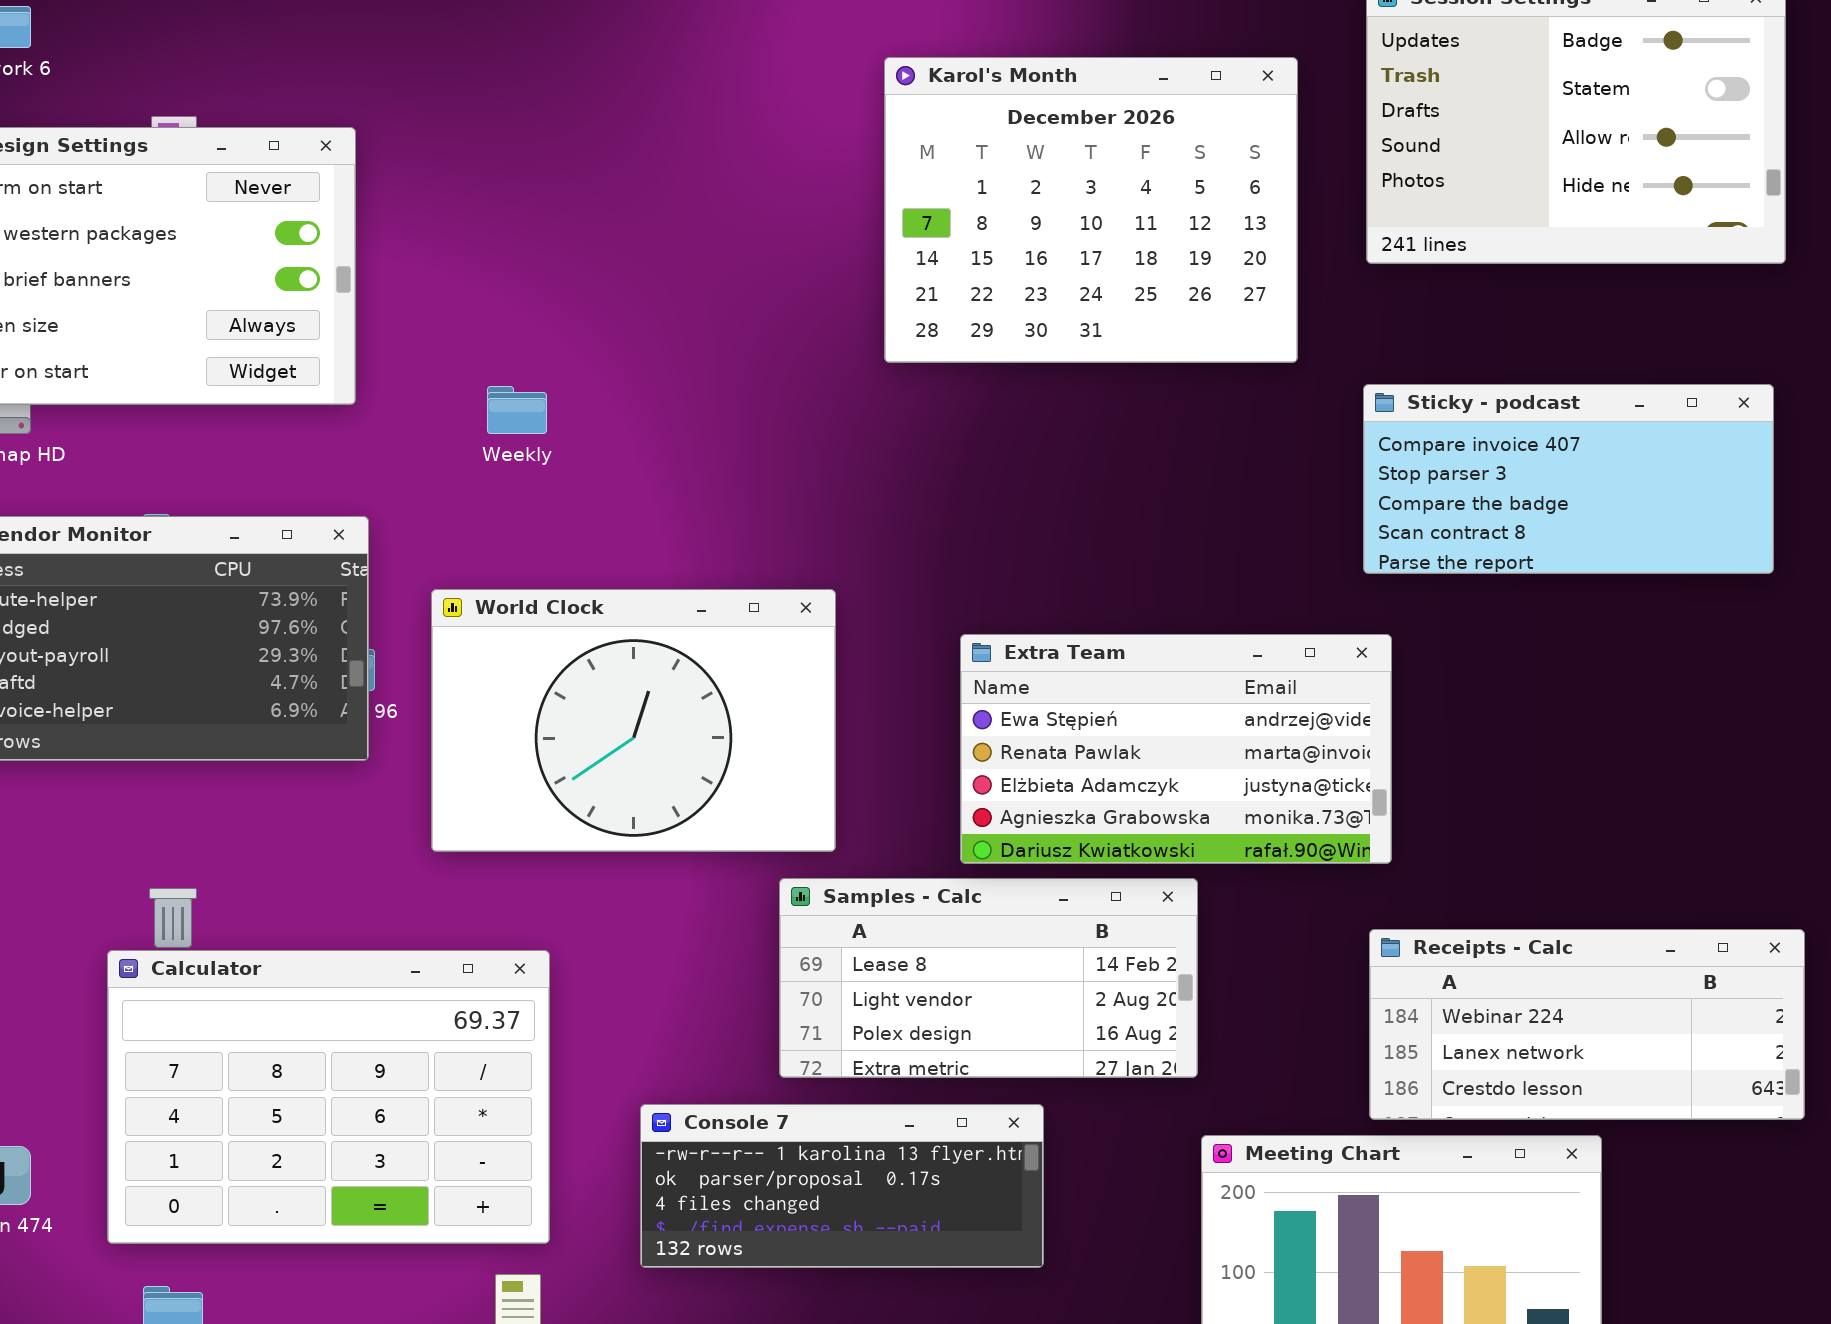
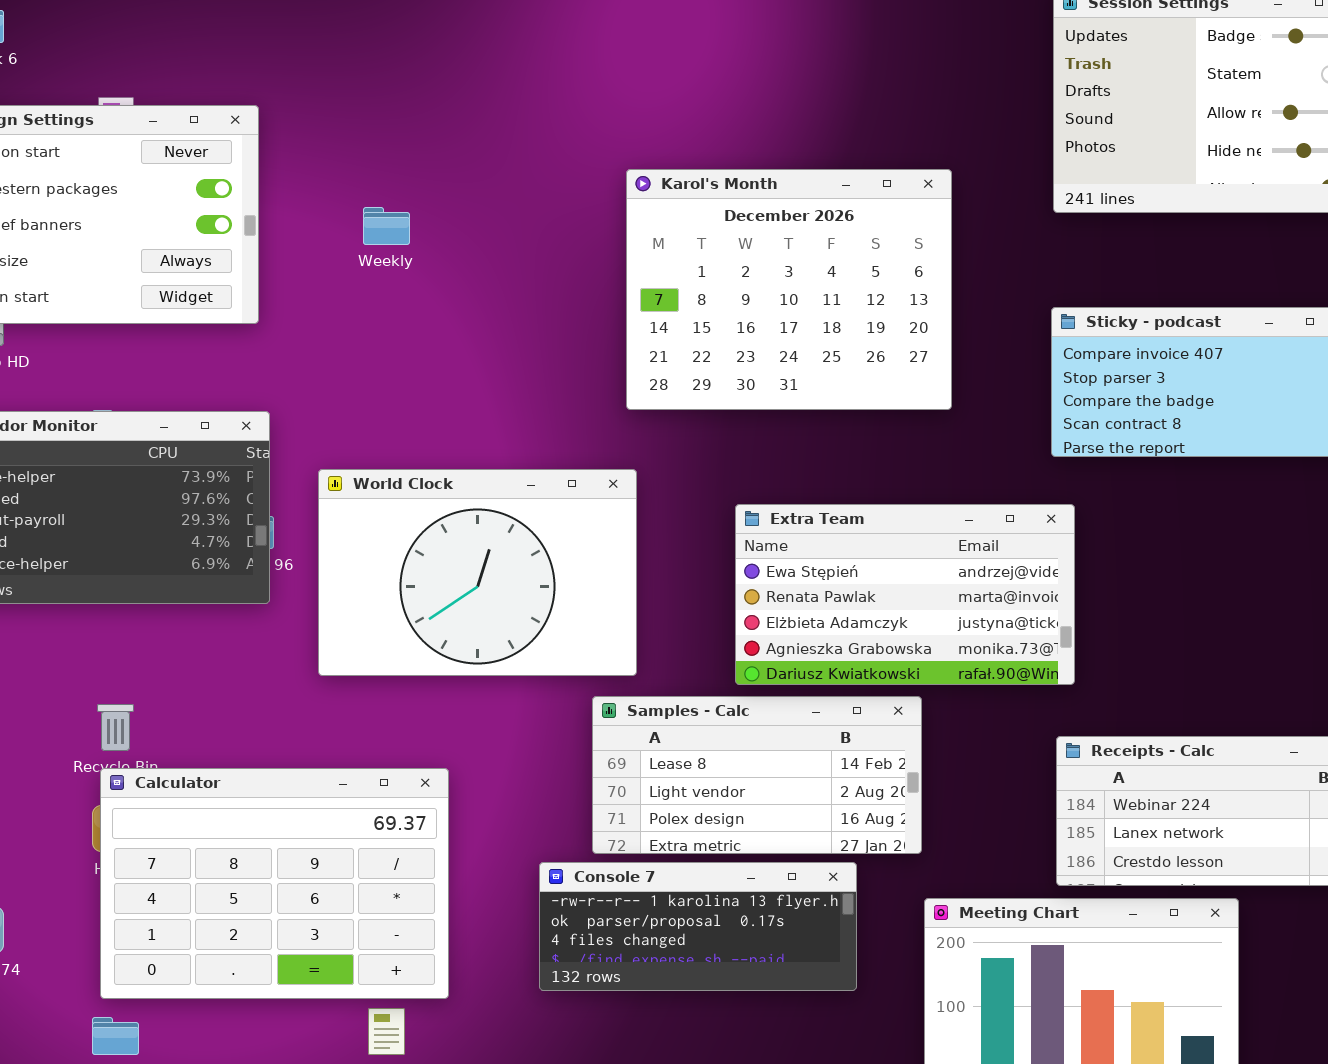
Karol's Month: [884,57,1298,363] -> [626,169,952,410], moved
Weekly: [487,386,547,434] -> [363,207,410,245], moved
Calculator: [107,950,550,1244] -> [100,768,449,999], moved
Console 7: [640,1104,1044,1268] -> [539,862,857,991], moved

